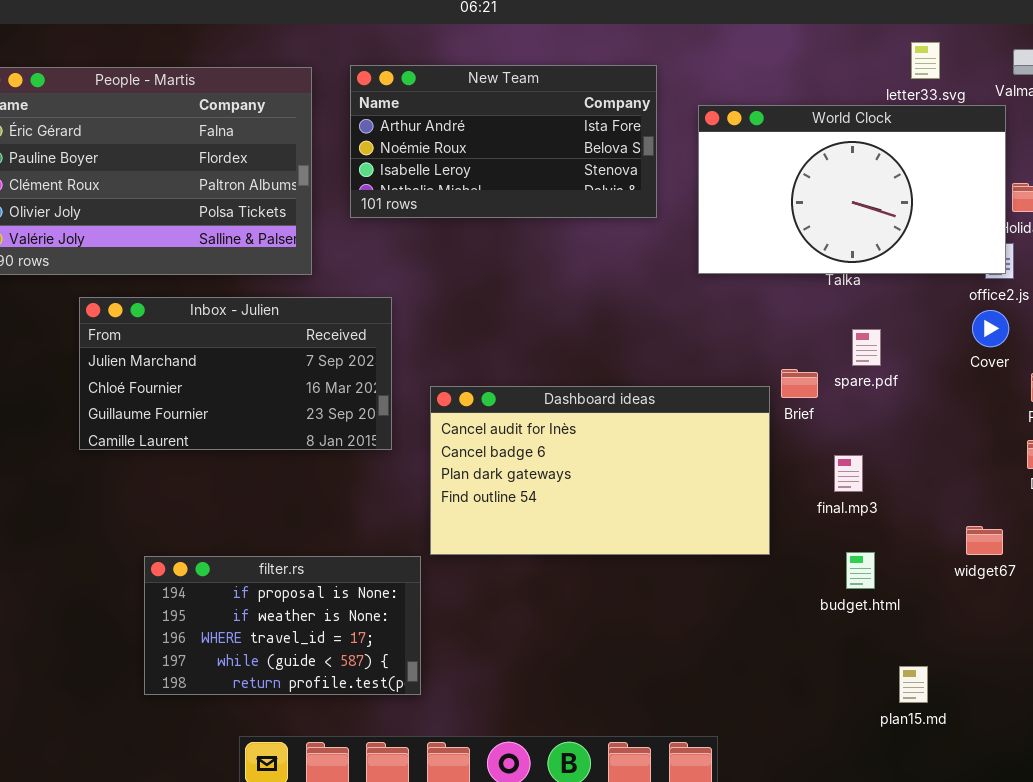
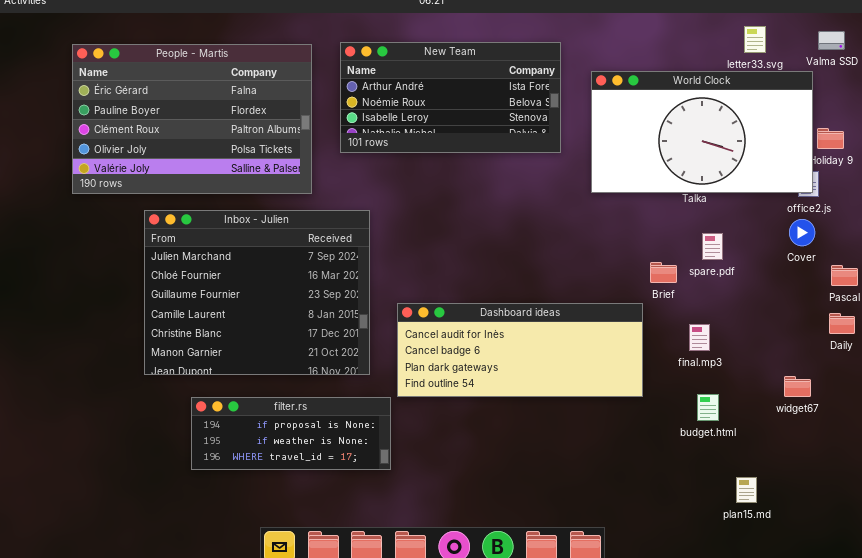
Inbox - Julien: [79,297,392,450] -> [144,210,370,375], resized
Dashboard ideas: [430,386,770,555] -> [397,303,643,397], resized
filter.rs: [144,556,421,695] -> [191,397,391,470], resized

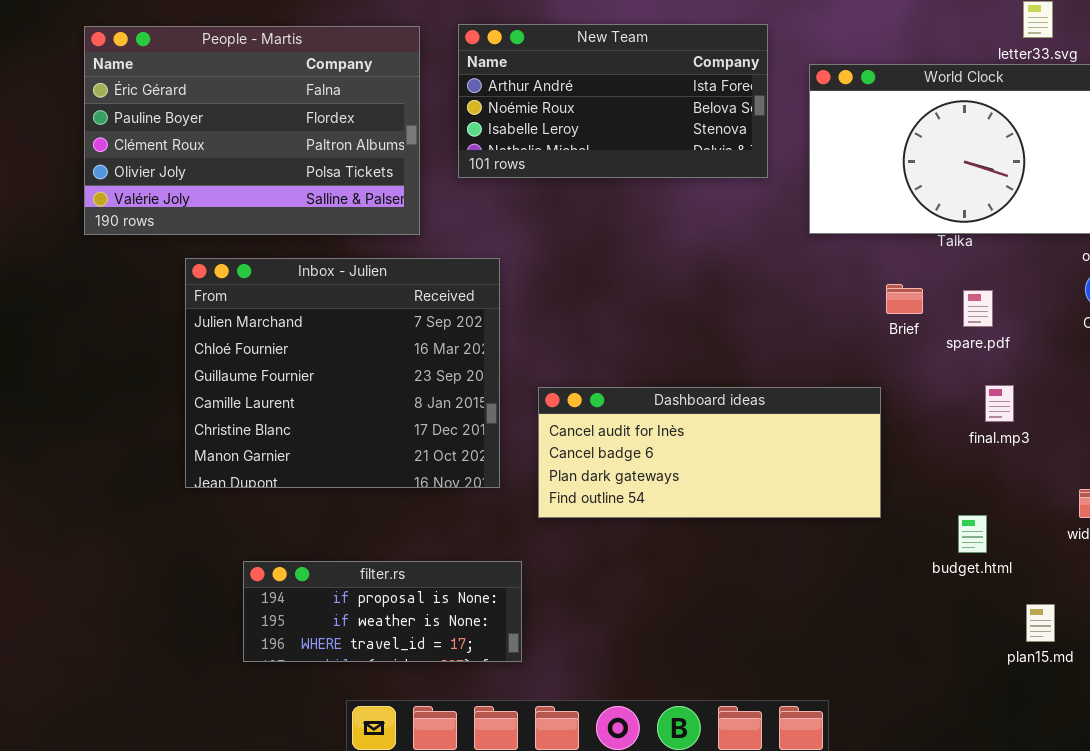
Brief: [650,262,677,283] -> [886,284,923,314], moved
final.mp3: [689,324,710,351] -> [985,385,1014,422], moved
filter.rs: [191,397,391,470] -> [243,561,522,662], moved
plan15.md: [736,477,757,503] -> [1026,604,1055,642], moved

